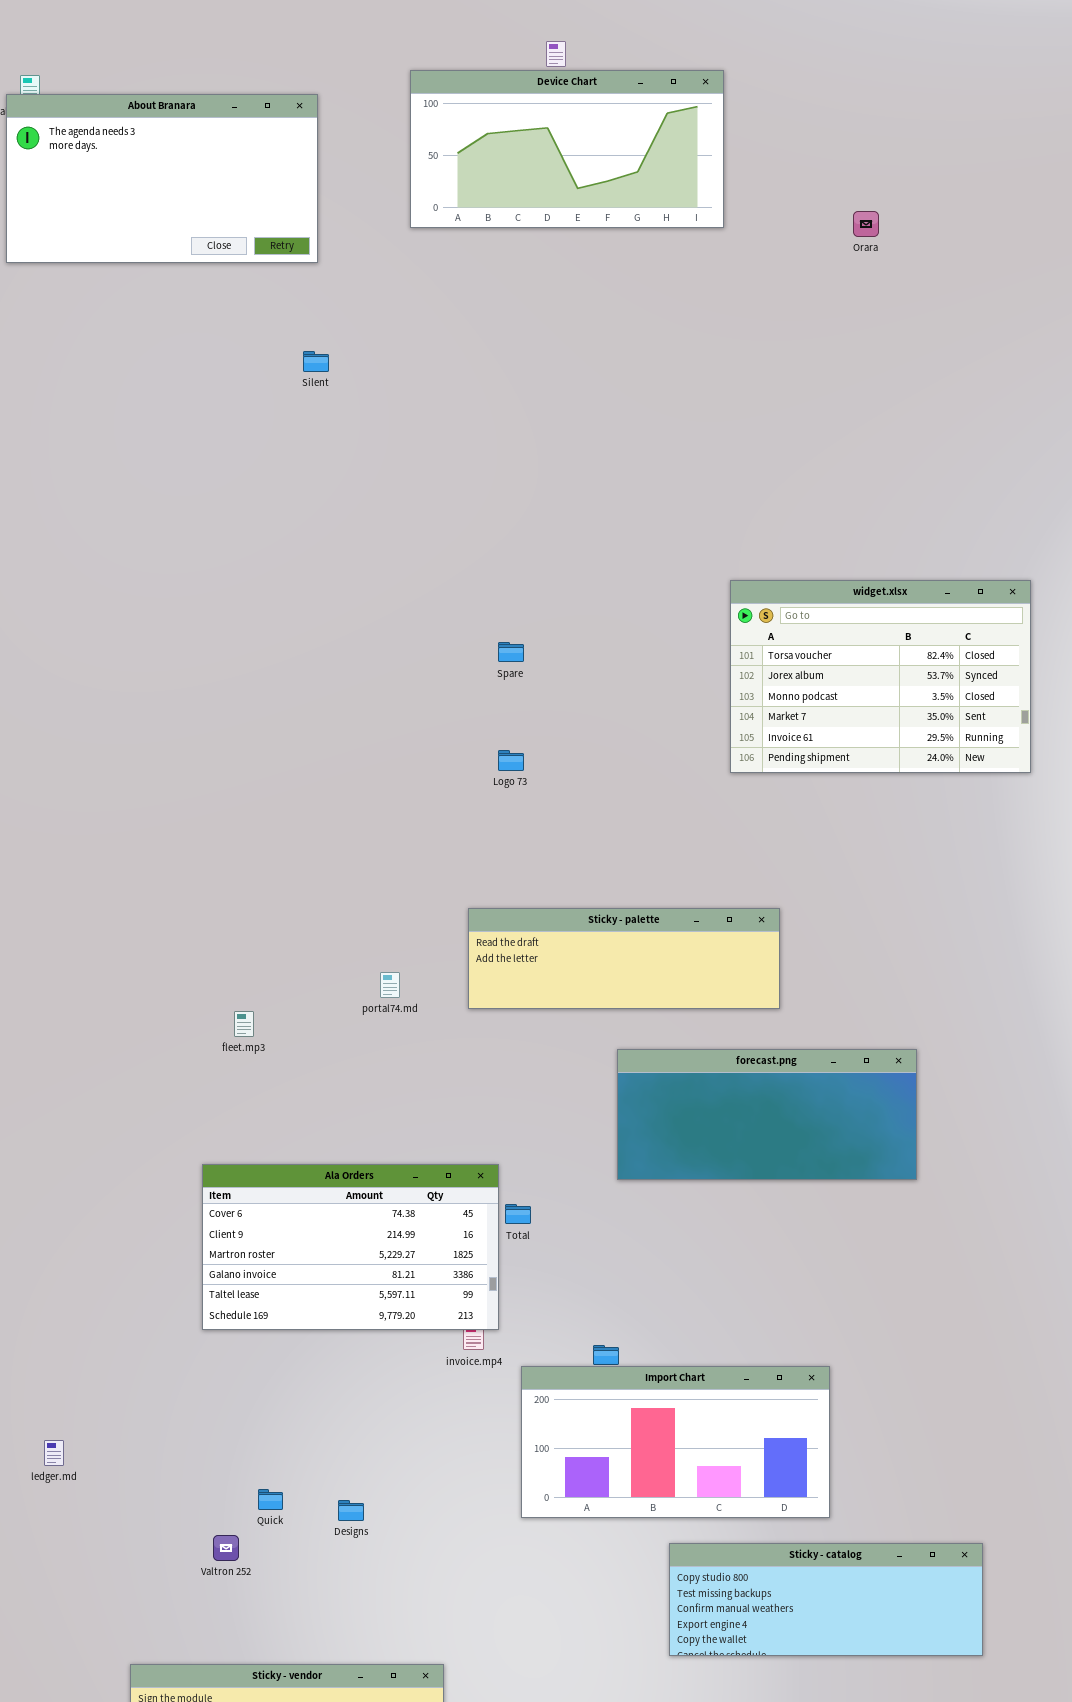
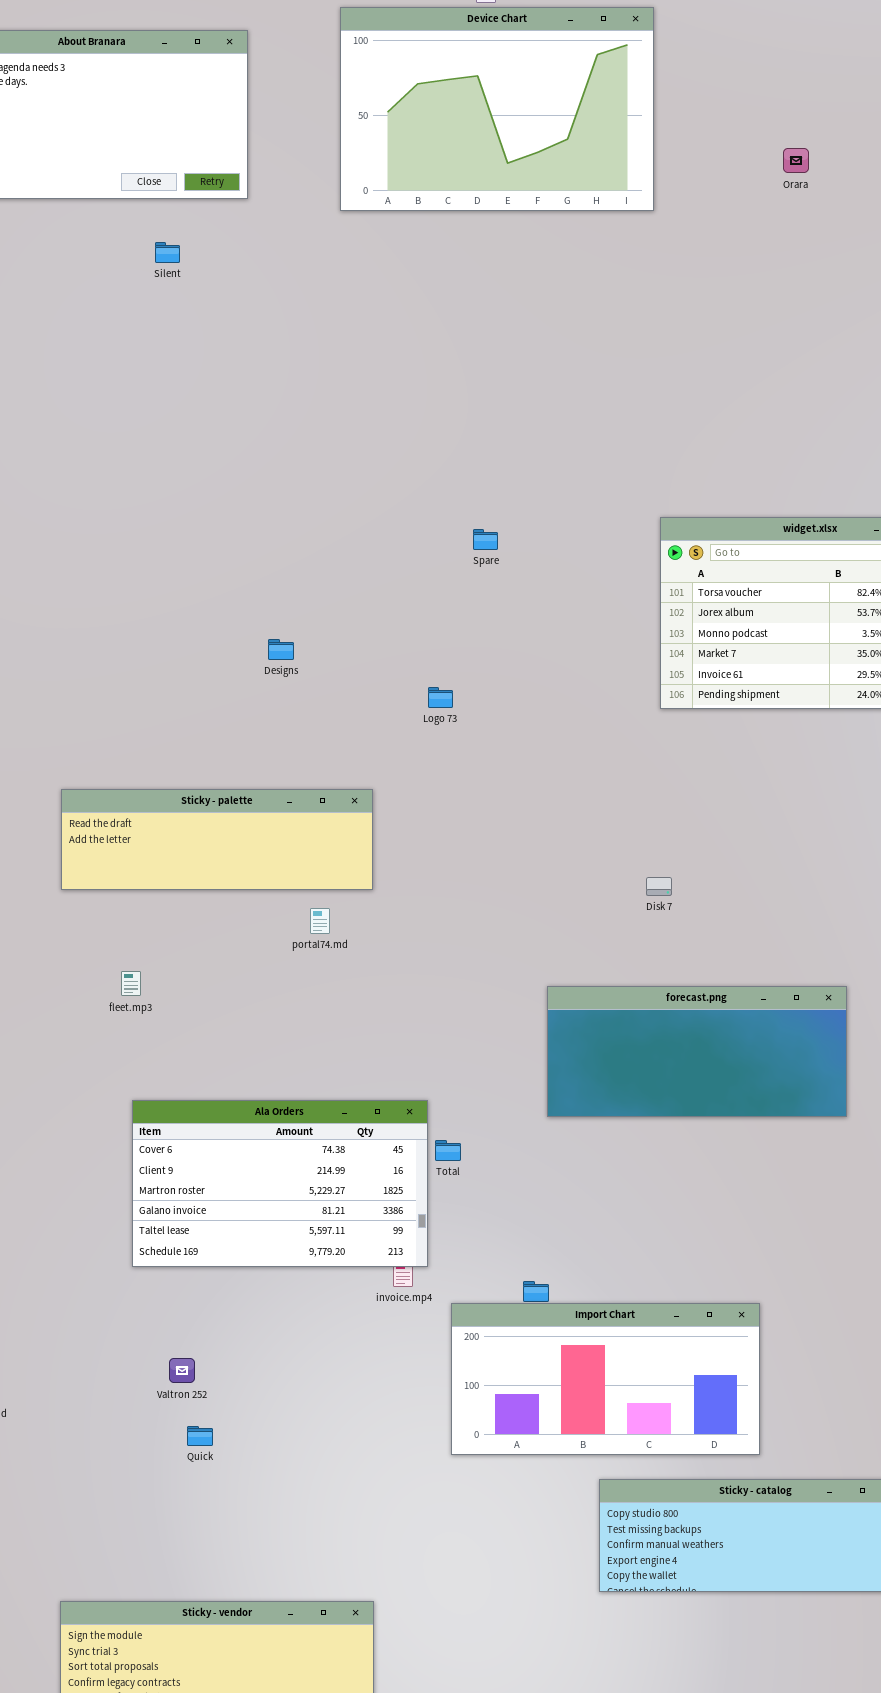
Device Chart: [410,70,724,228] -> [340,7,654,211], resized
Silent: [303,351,329,372] -> [155,242,180,263], moved
Spare: [498,642,524,662] -> [473,529,498,550], moved
Sticky - palette: [468,908,780,1009] -> [61,789,373,890], moved
fleet.mp3: [234,1011,254,1037] -> [121,971,141,996], moved
Designs: [338,1500,364,1521] -> [268,639,294,660], moved
Valtron 252: [213,1535,239,1561] -> [169,1358,195,1383], moved

